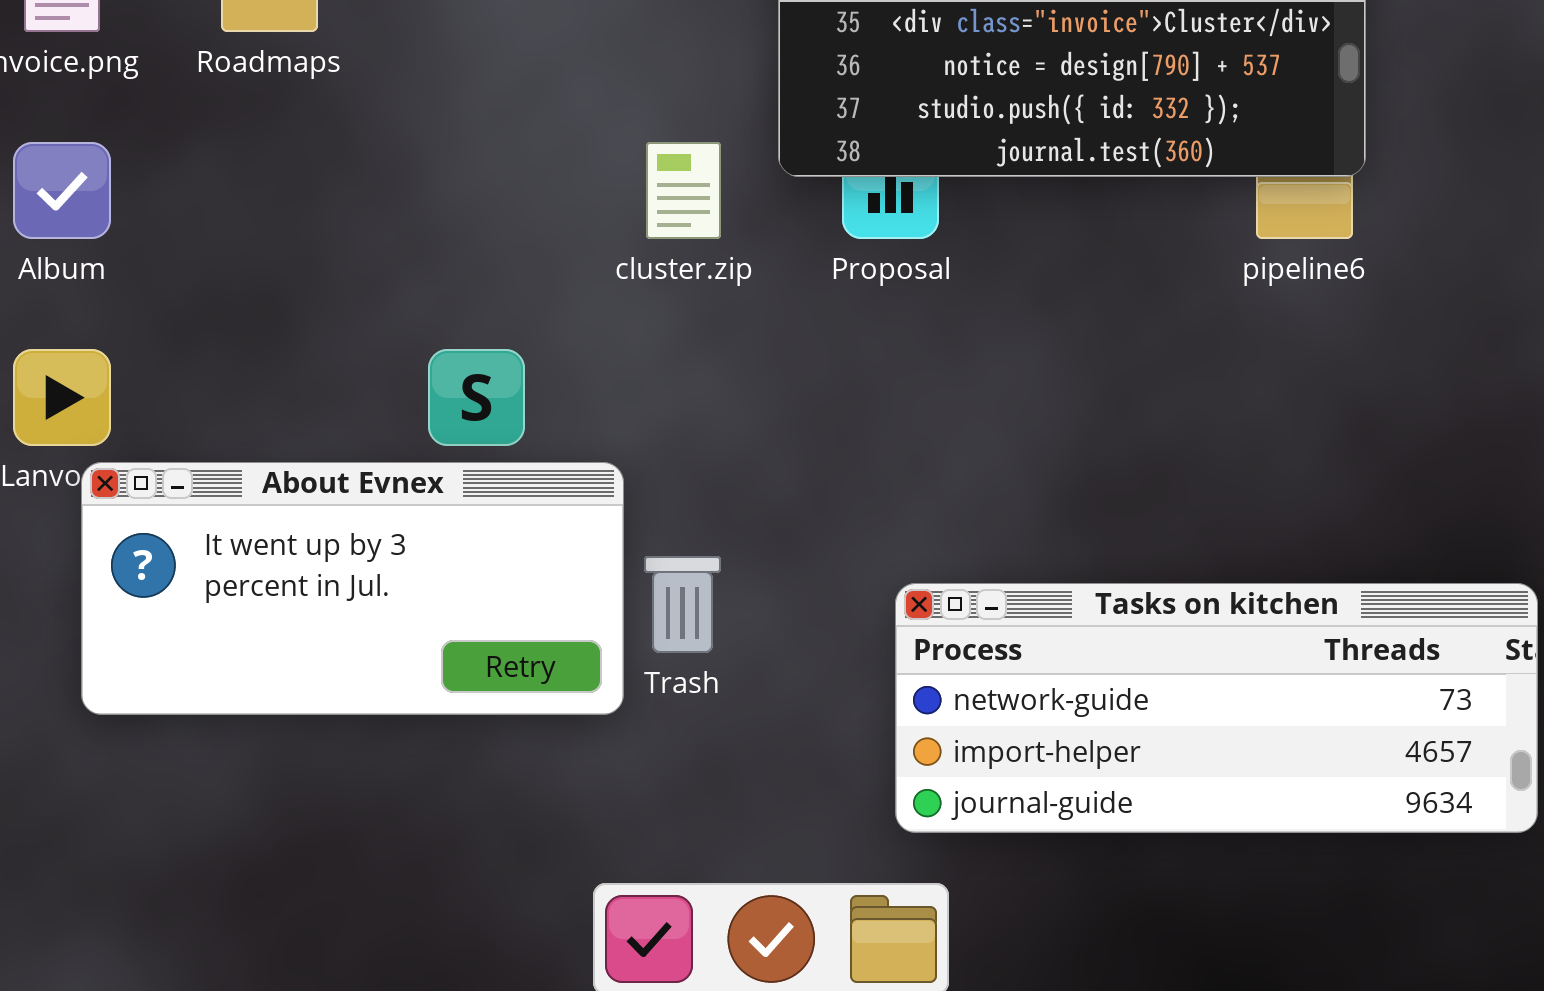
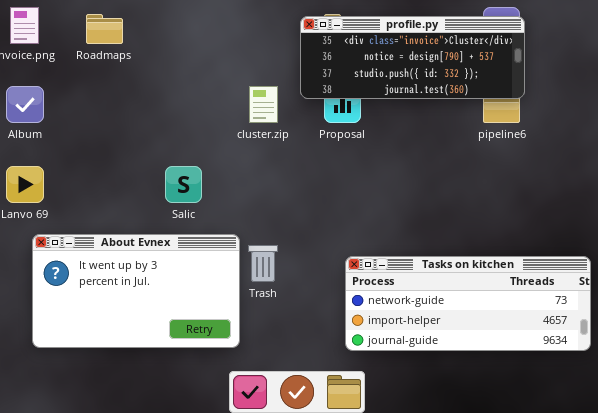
About Evnex: [81,462,624,715] -> [32,234,240,348], moved, resized

